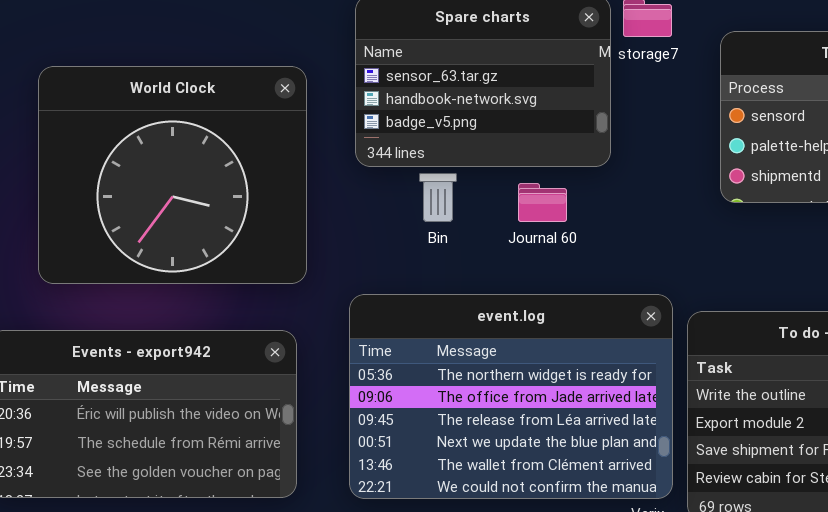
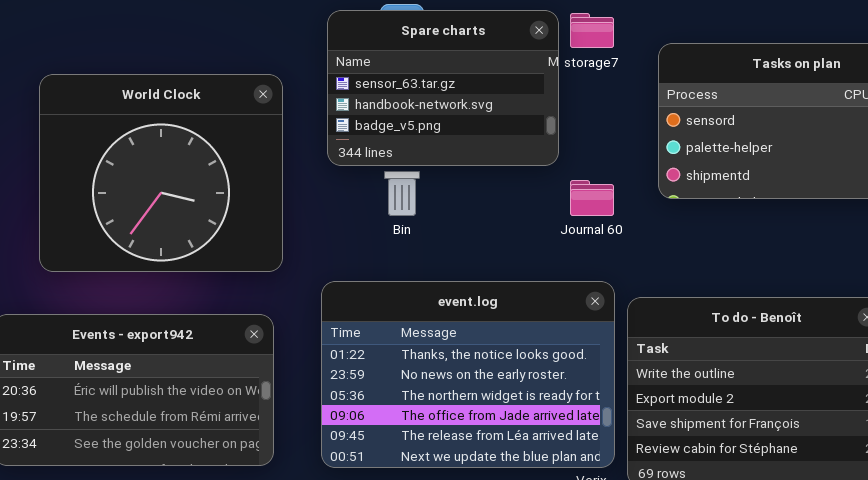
Journal 60: [518,183,567,222] -> [570,180,614,216], moved
event.log: [349,294,673,499] -> [321,281,615,468], scrolled up 2 rows

